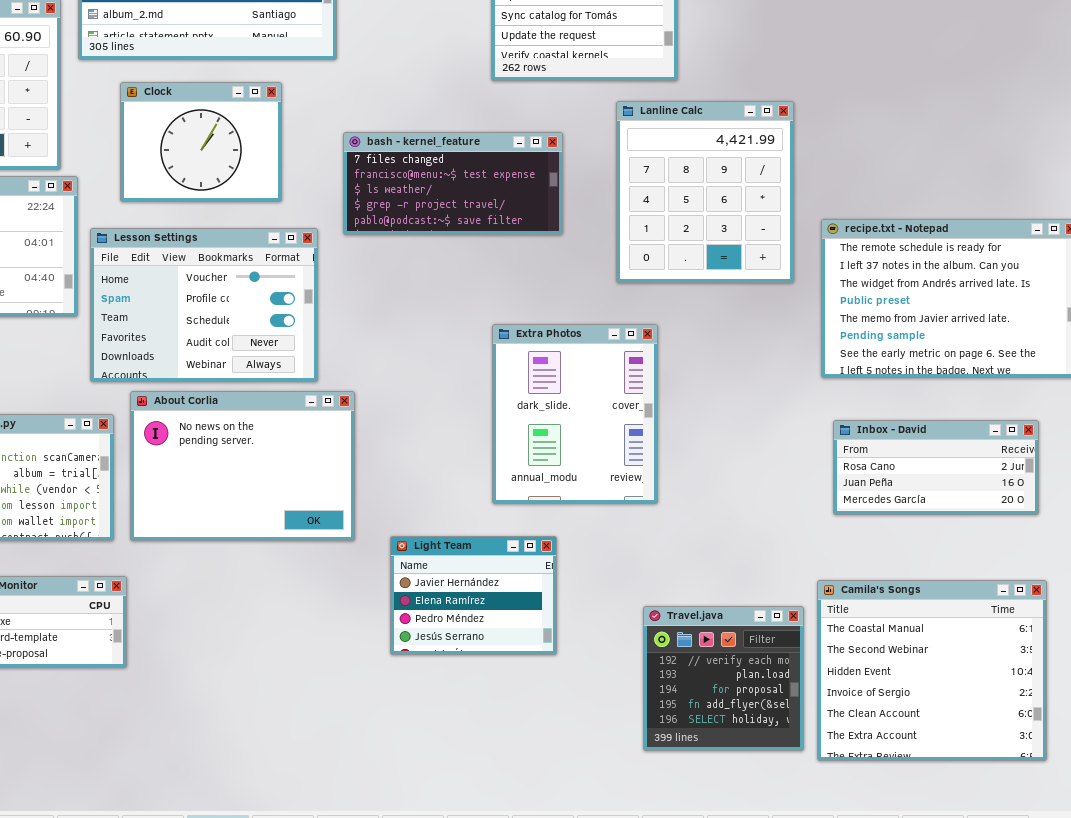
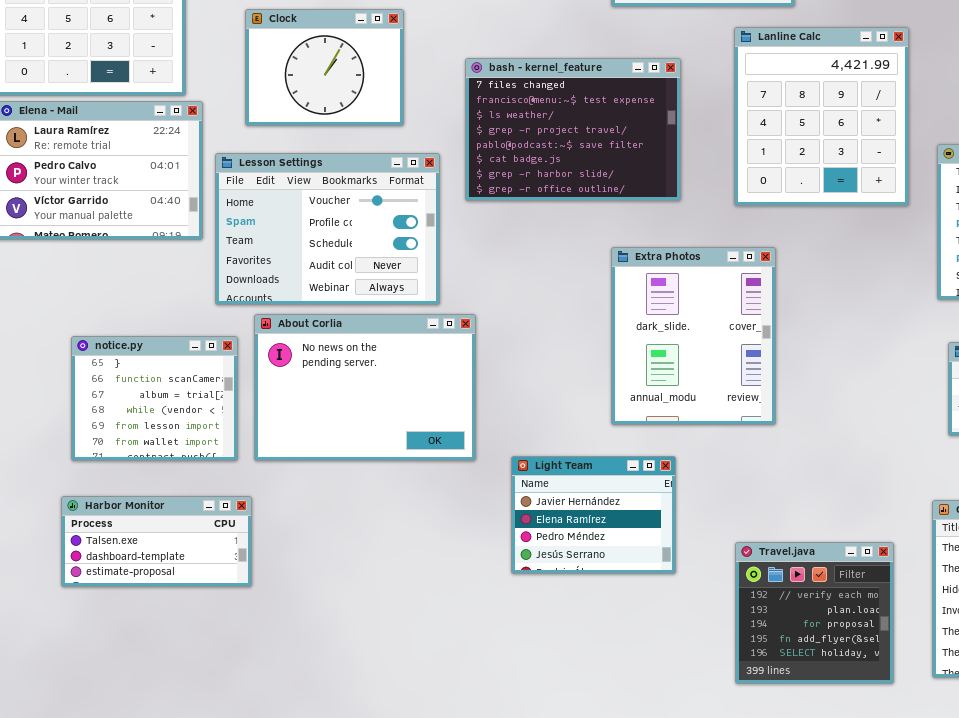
bash - kernel_feature: [343,132,563,235] -> [465,58,681,201], resized
Travel.java: [643,606,804,751] -> [735,542,894,684], moved

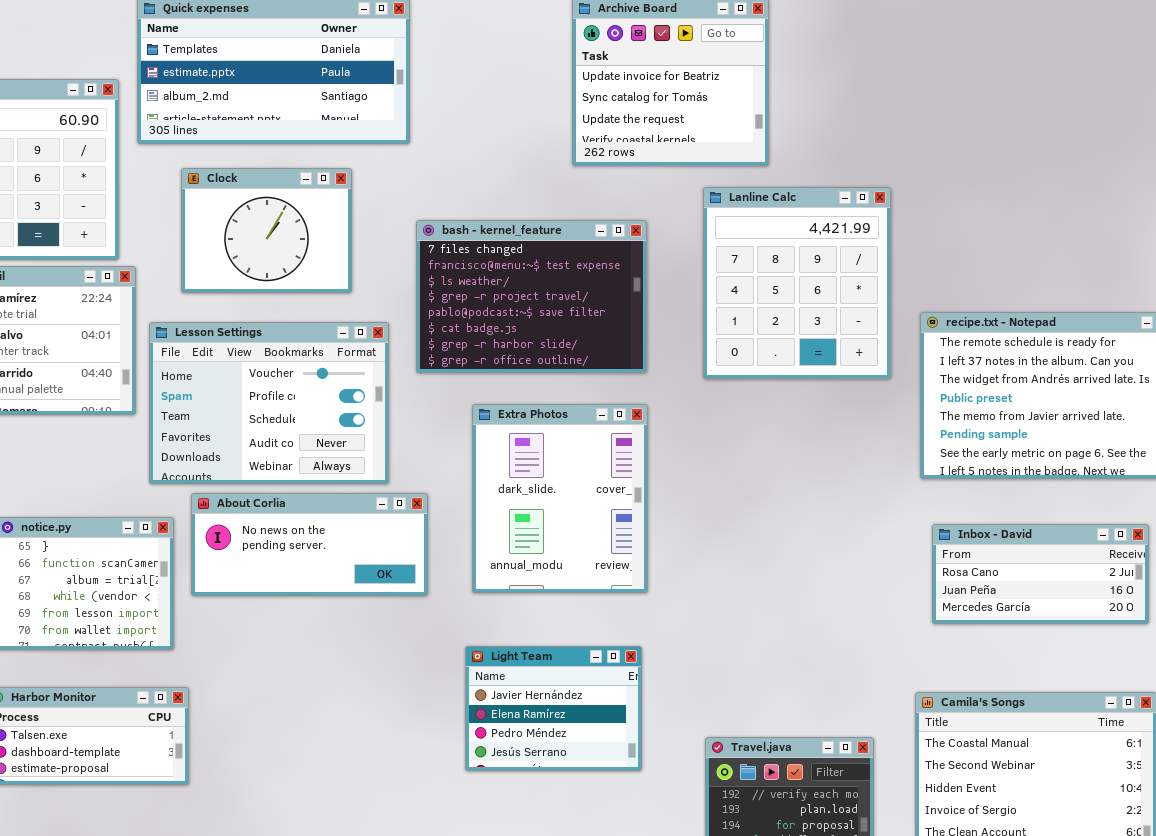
Extra Photos: [611,247,776,425] -> [472,404,648,593], moved
About Corlia: [254,314,476,461] -> [191,493,428,596], resized

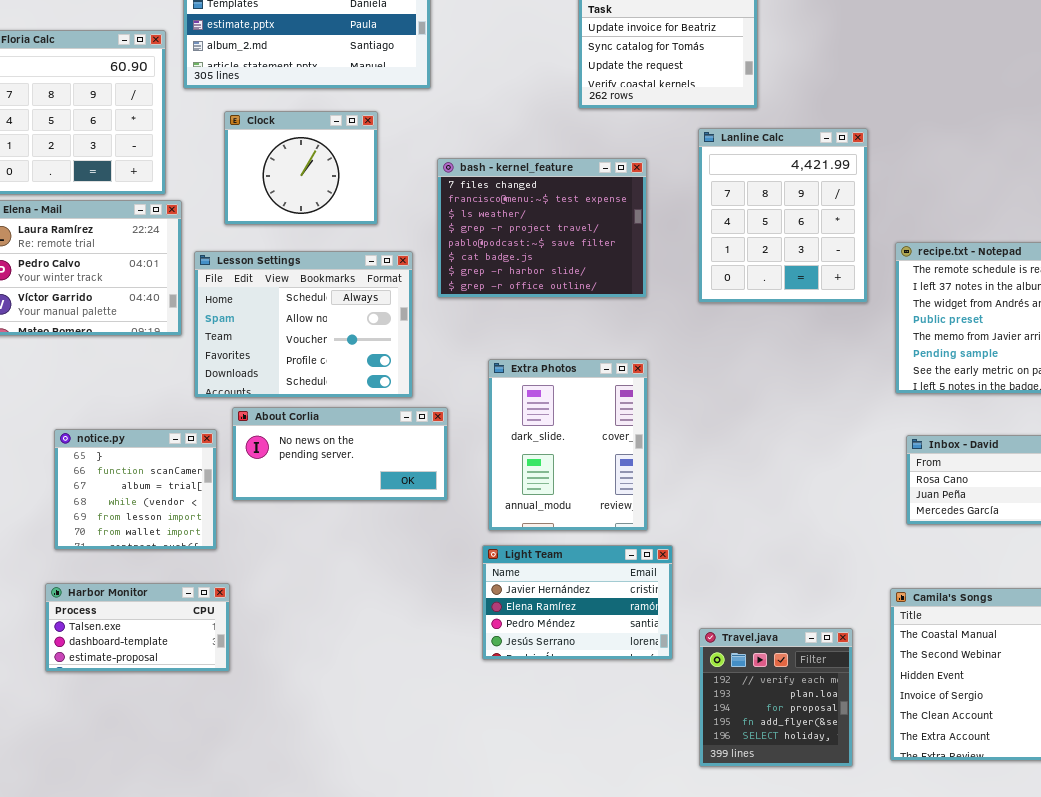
Lesson Settings: [149,322,389,484] -> [194,251,413,398], scrolled up 2 rows
Extra Photos: [472,404,648,593] -> [488,359,648,531], moved
Light Team: [465,646,642,771] -> [482,545,673,660], resized

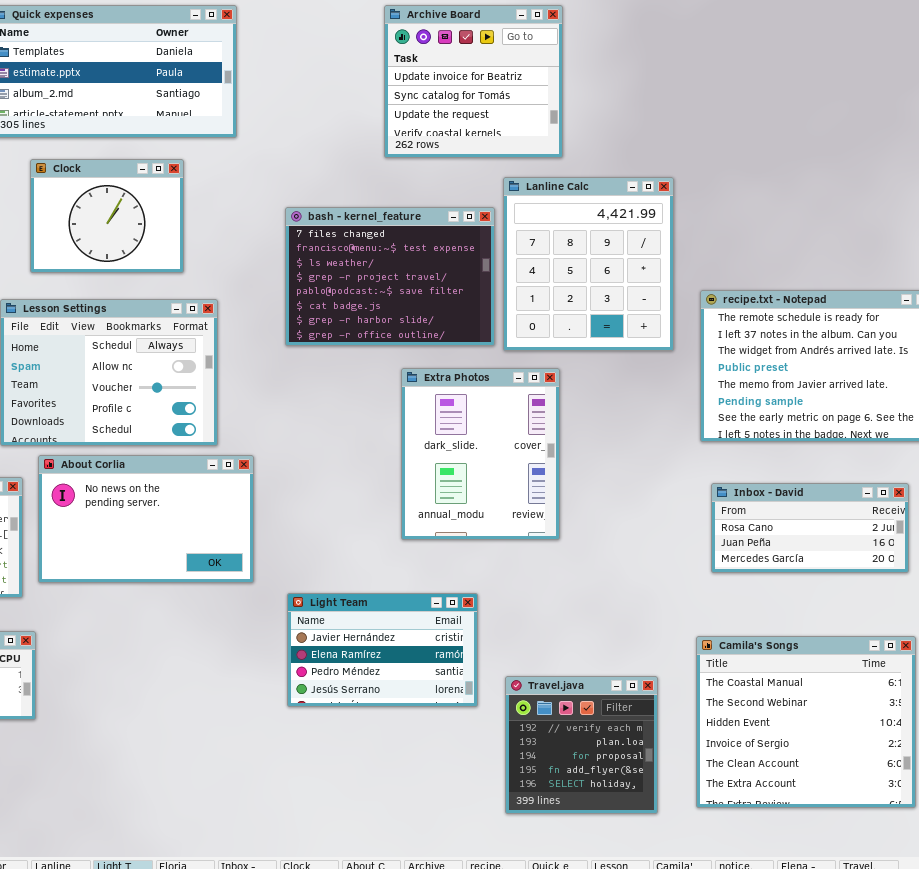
bash - kernel_feature: [437,158,647,298] -> [285,207,495,346], moved
Extra Photos: [488,359,648,531] -> [401,368,560,540], moved
About Corlia: [232,407,448,501] -> [38,455,254,583], resized

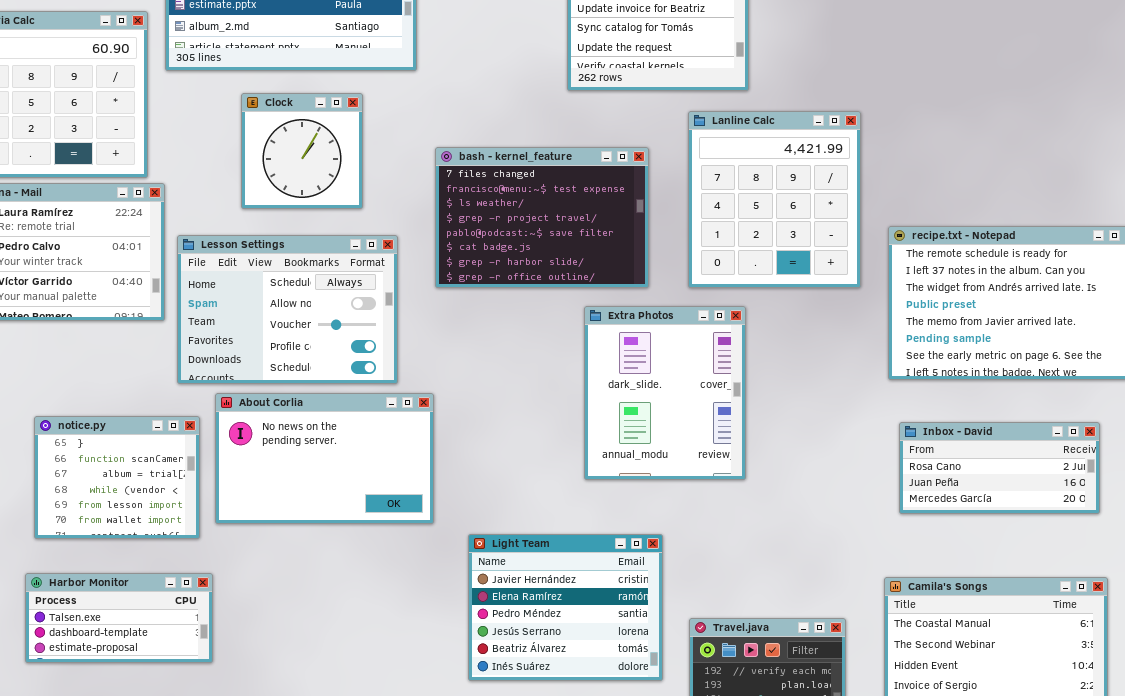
Clock: [30,159,184,273] -> [241,93,363,209], resized
bash - kernel_feature: [285,207,495,346] -> [435,147,649,288], moved
Light Team: [287,593,478,707] -> [468,534,663,681], resized

